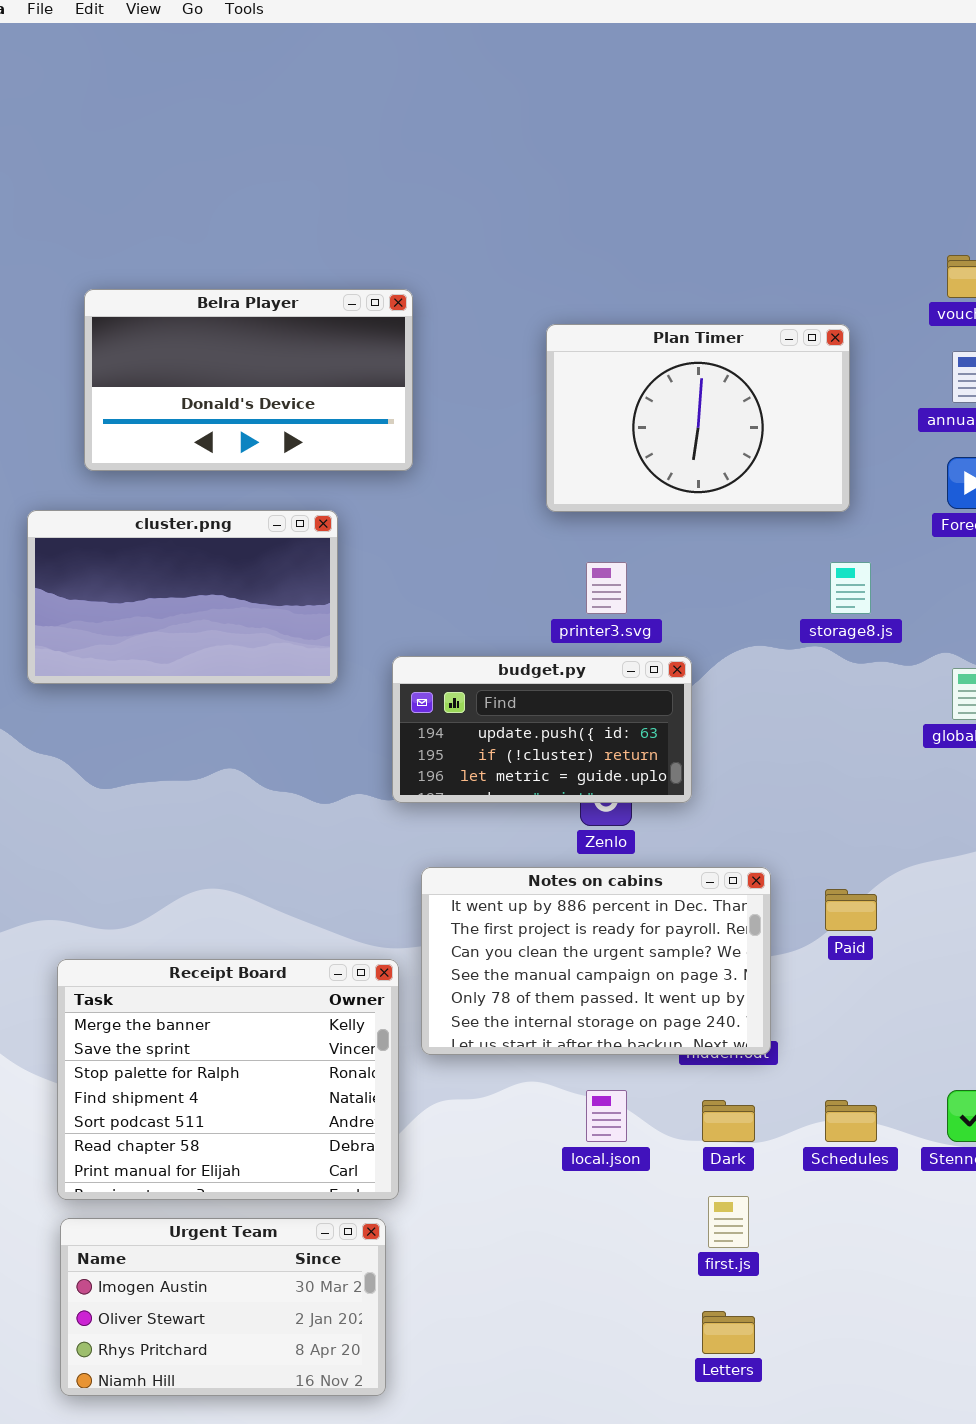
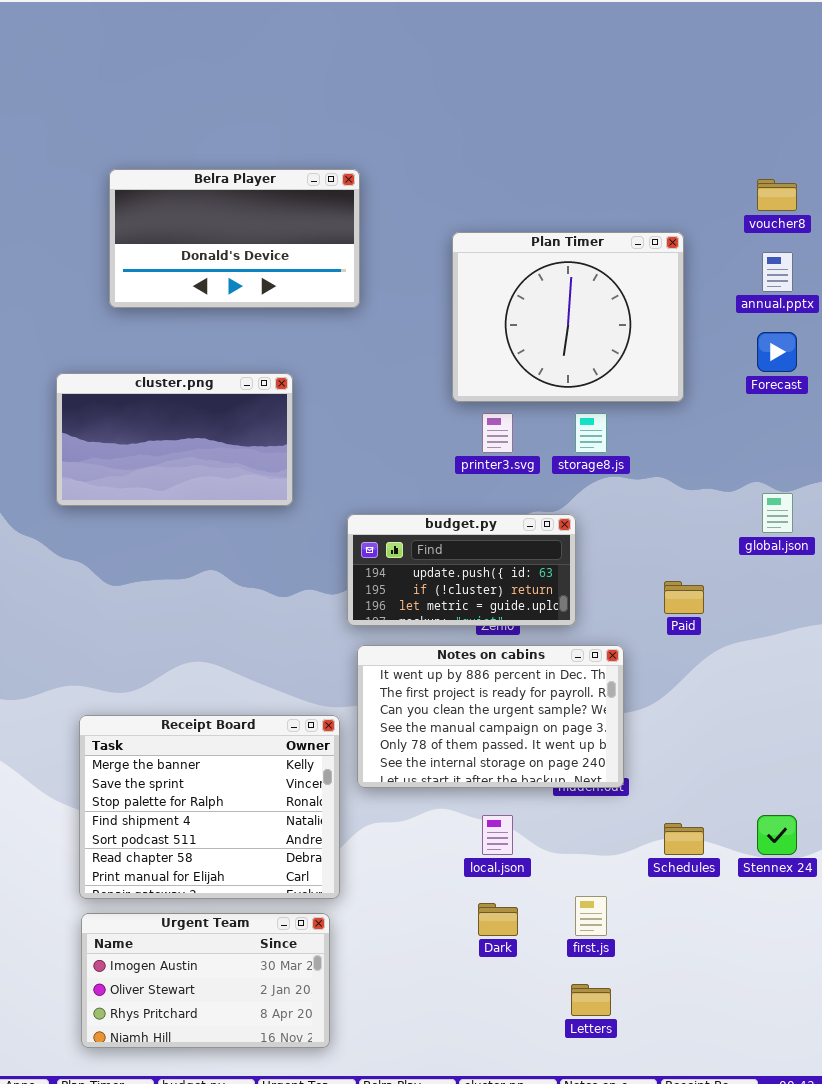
Belra Player: [84,289,413,471] -> [109,169,360,308], moved
Plan Timer: [546,324,850,512] -> [452,232,684,402], resized
storage8.js: [830,562,871,614] -> [575,413,607,453], moved
budget.py: [392,656,692,803] -> [347,514,576,626], moved
Paid: [825,889,877,931] -> [664,581,704,614], moved
Dark: [702,1100,755,1142] -> [478,903,518,936], moved

